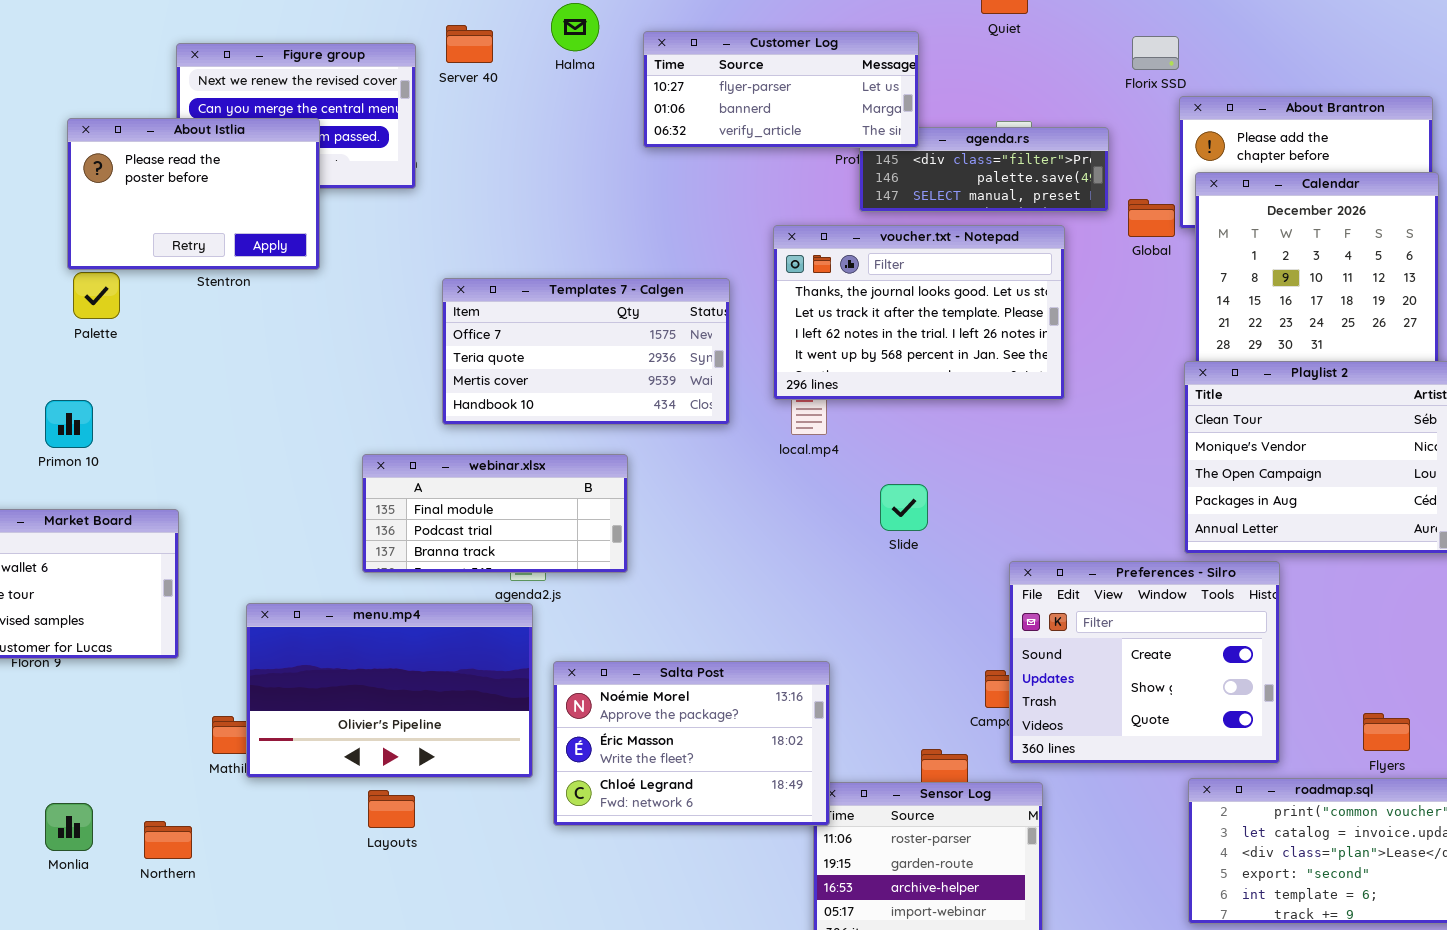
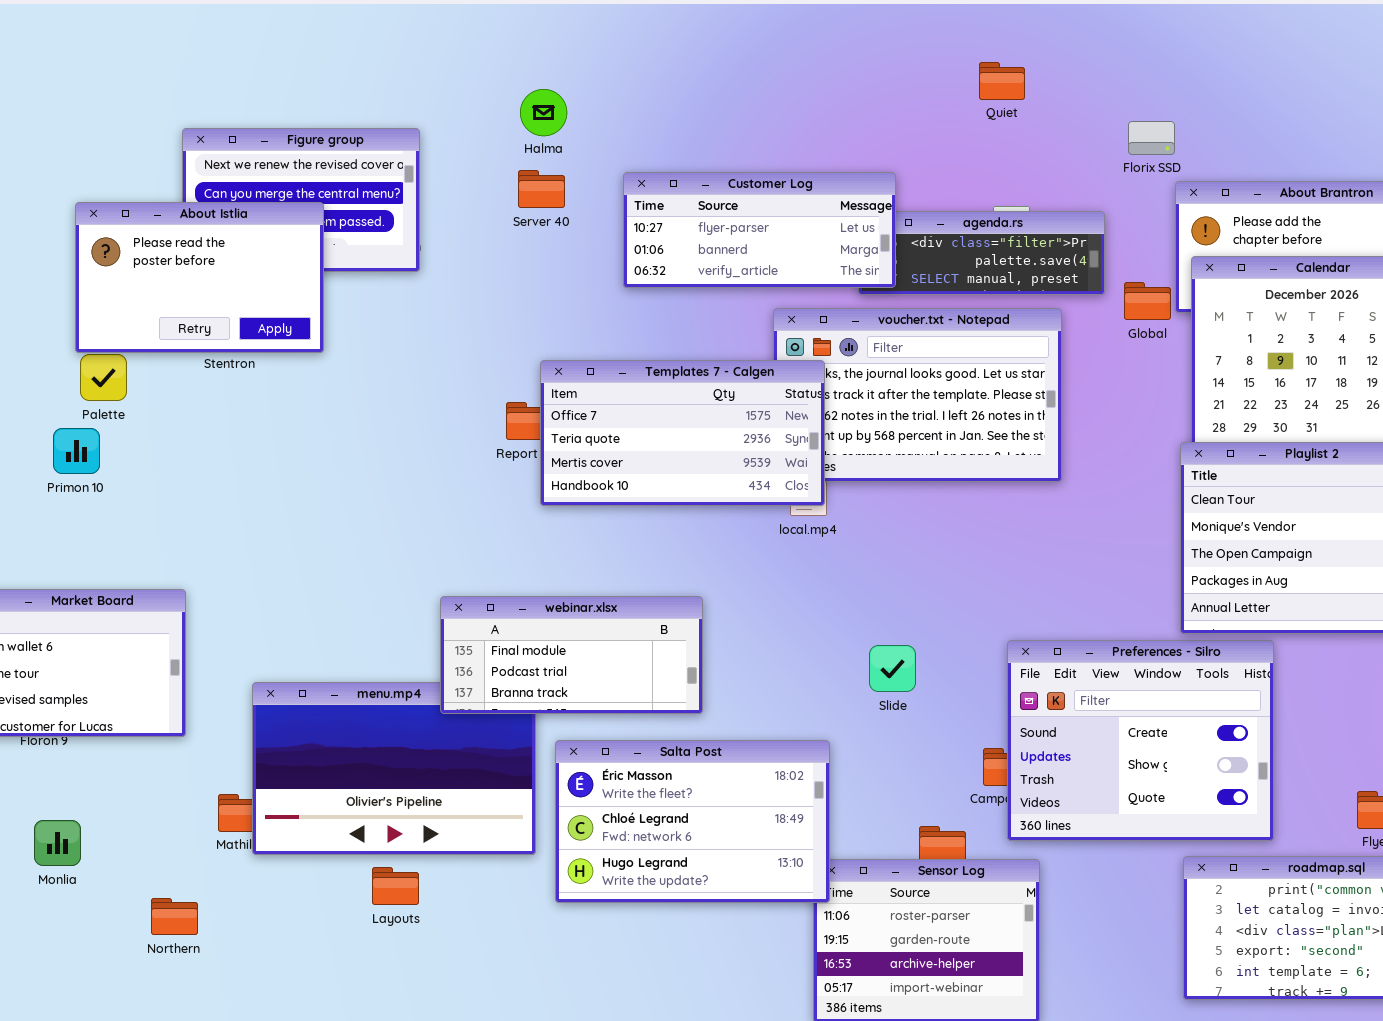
Halma: [551,3,599,51] -> [520,89,567,136], moved
Server 40: [446,25,493,63] -> [518,170,565,208], moved
Customer Log: [643,31,919,148] -> [623,172,896,288], moved
Templates 7 - Calgen: [442,278,730,425] -> [540,360,825,506], moved
Primon 10: [45,400,93,448] -> [53,428,100,474], moved
webinar.xlsx: [362,454,628,573] -> [440,596,703,714], moved
Slide: [880,484,928,531] -> [869,645,916,692], moved
Salta Post: [553,661,830,826] -> [555,740,830,903], scrolled down 1 row
Monlia: [45,803,93,851] -> [34,820,81,866], moved

